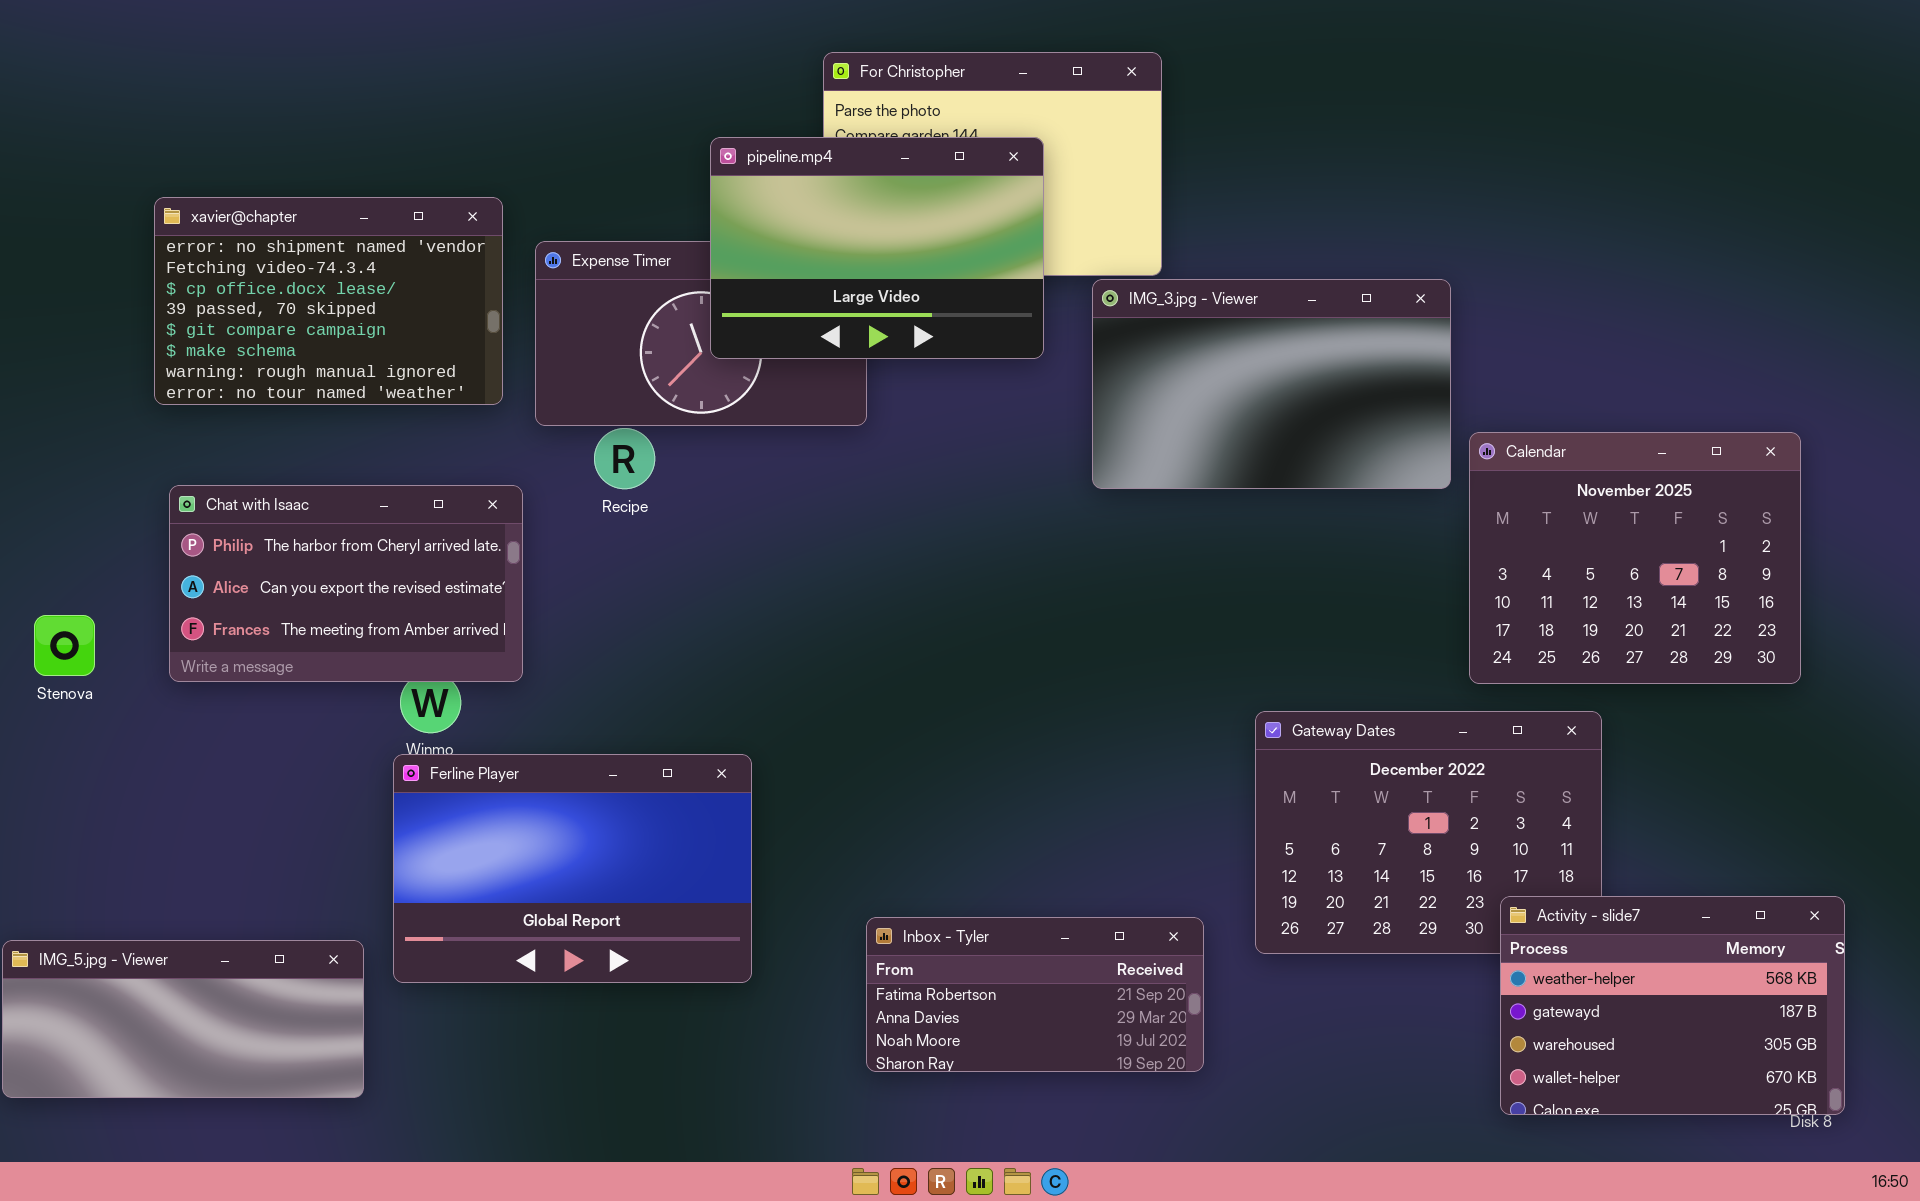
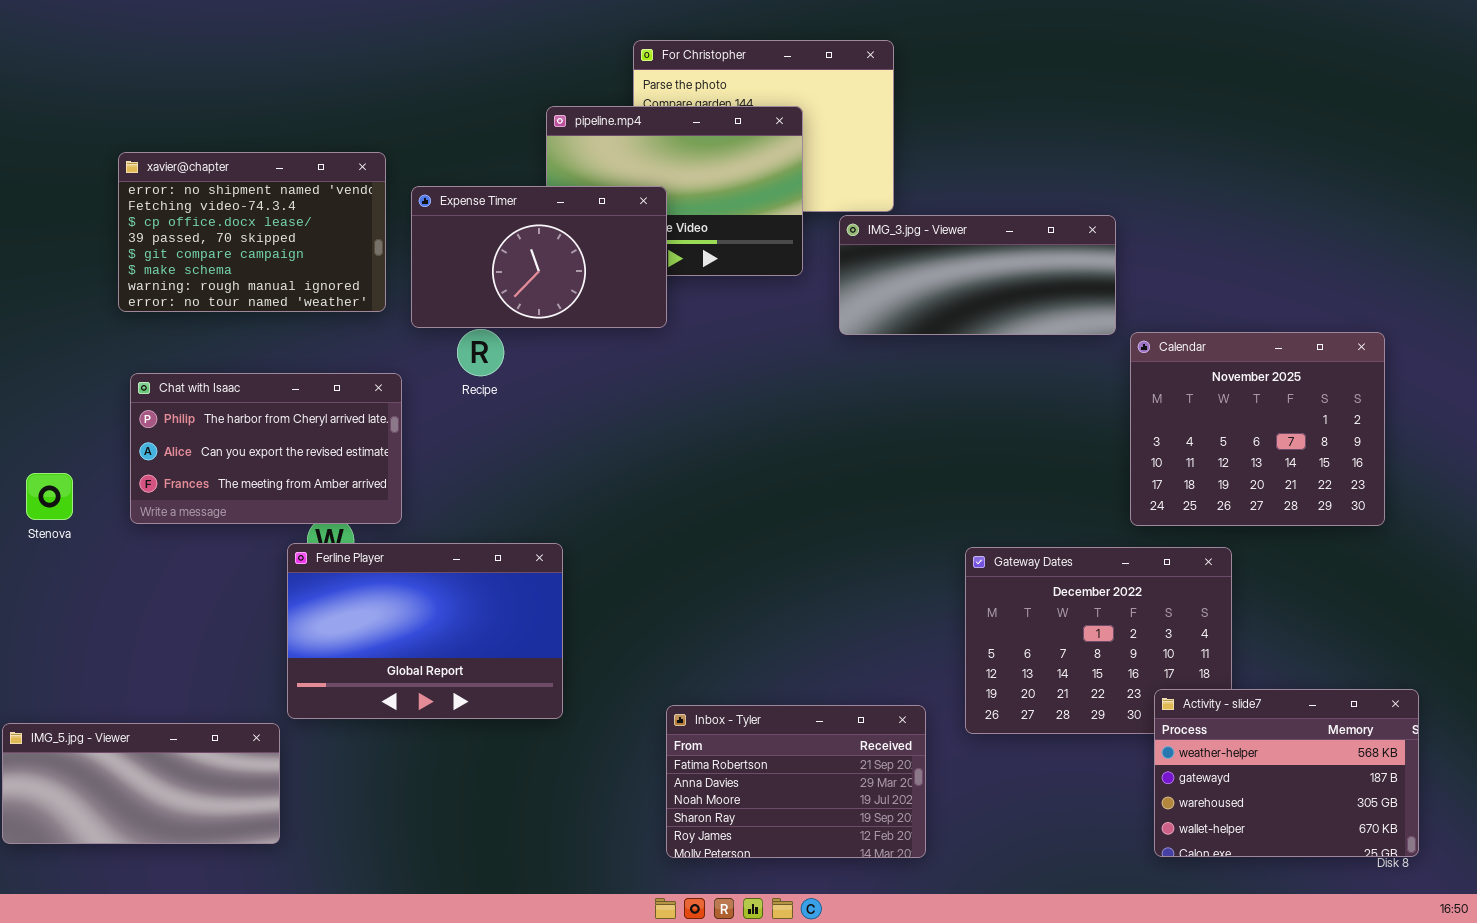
Expense Timer: [535,241,867,426] -> [411,186,667,328], raised
IMG_3.jpg - Viewer: [1092,279,1451,489] -> [839,215,1116,335], resized
Ferline Player: [393,754,752,983] -> [287,543,563,719], moved
Inbox - Tyler: [866,917,1204,1072] -> [666,705,926,858], resized

